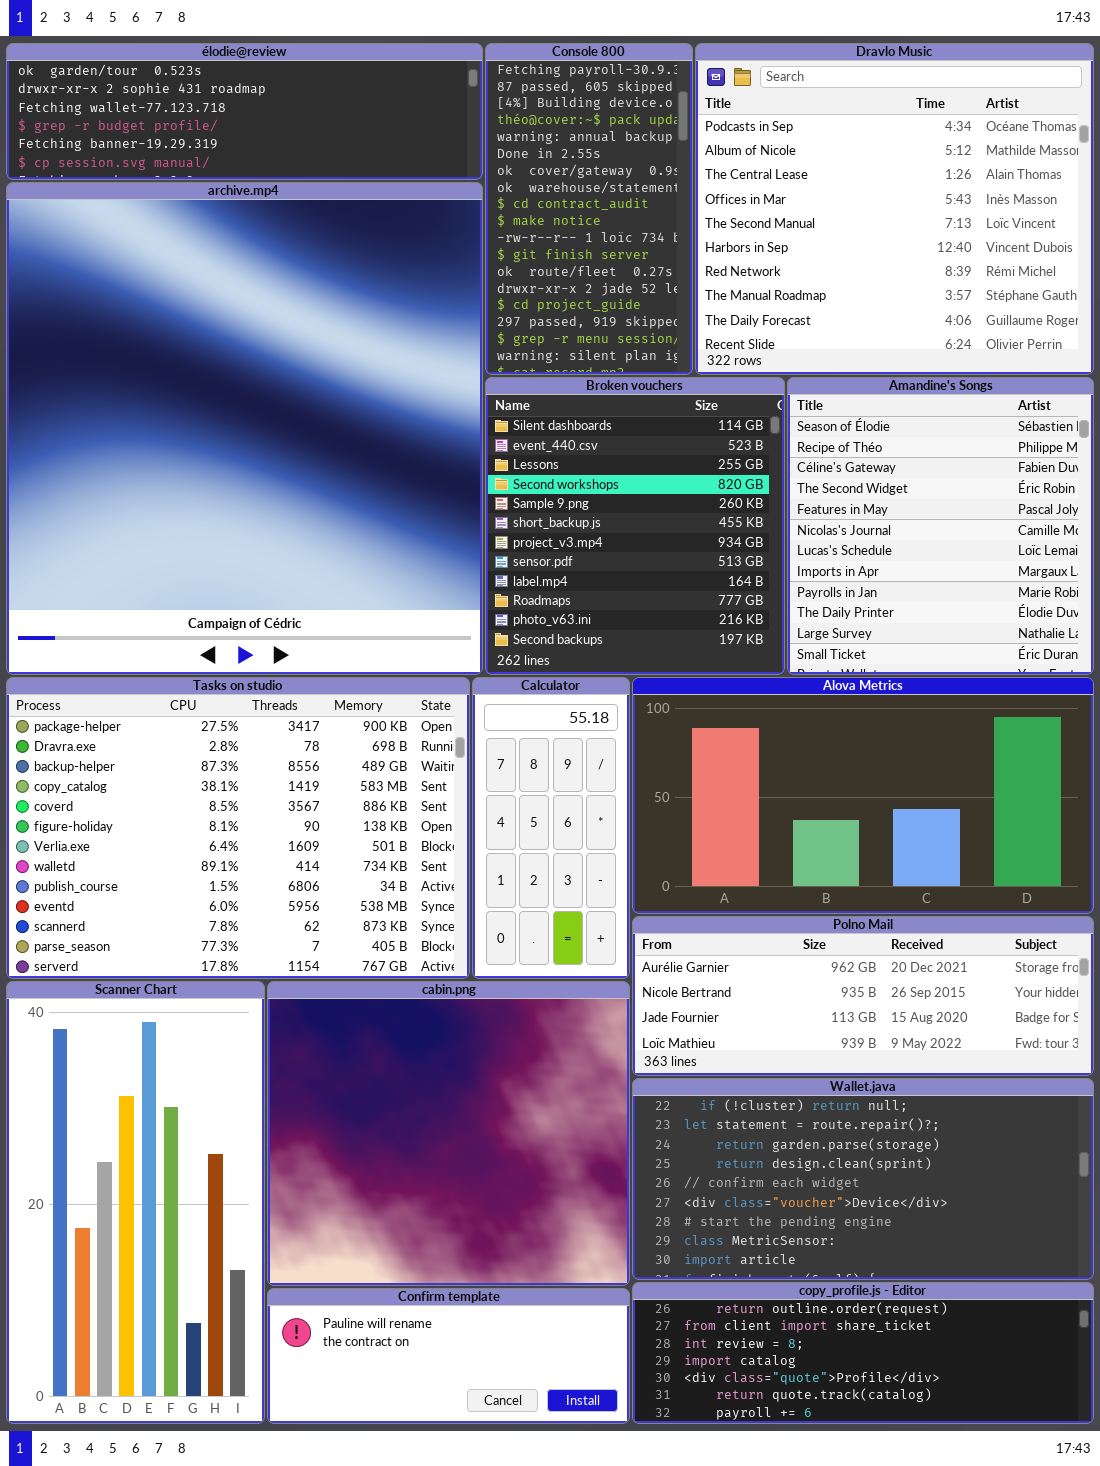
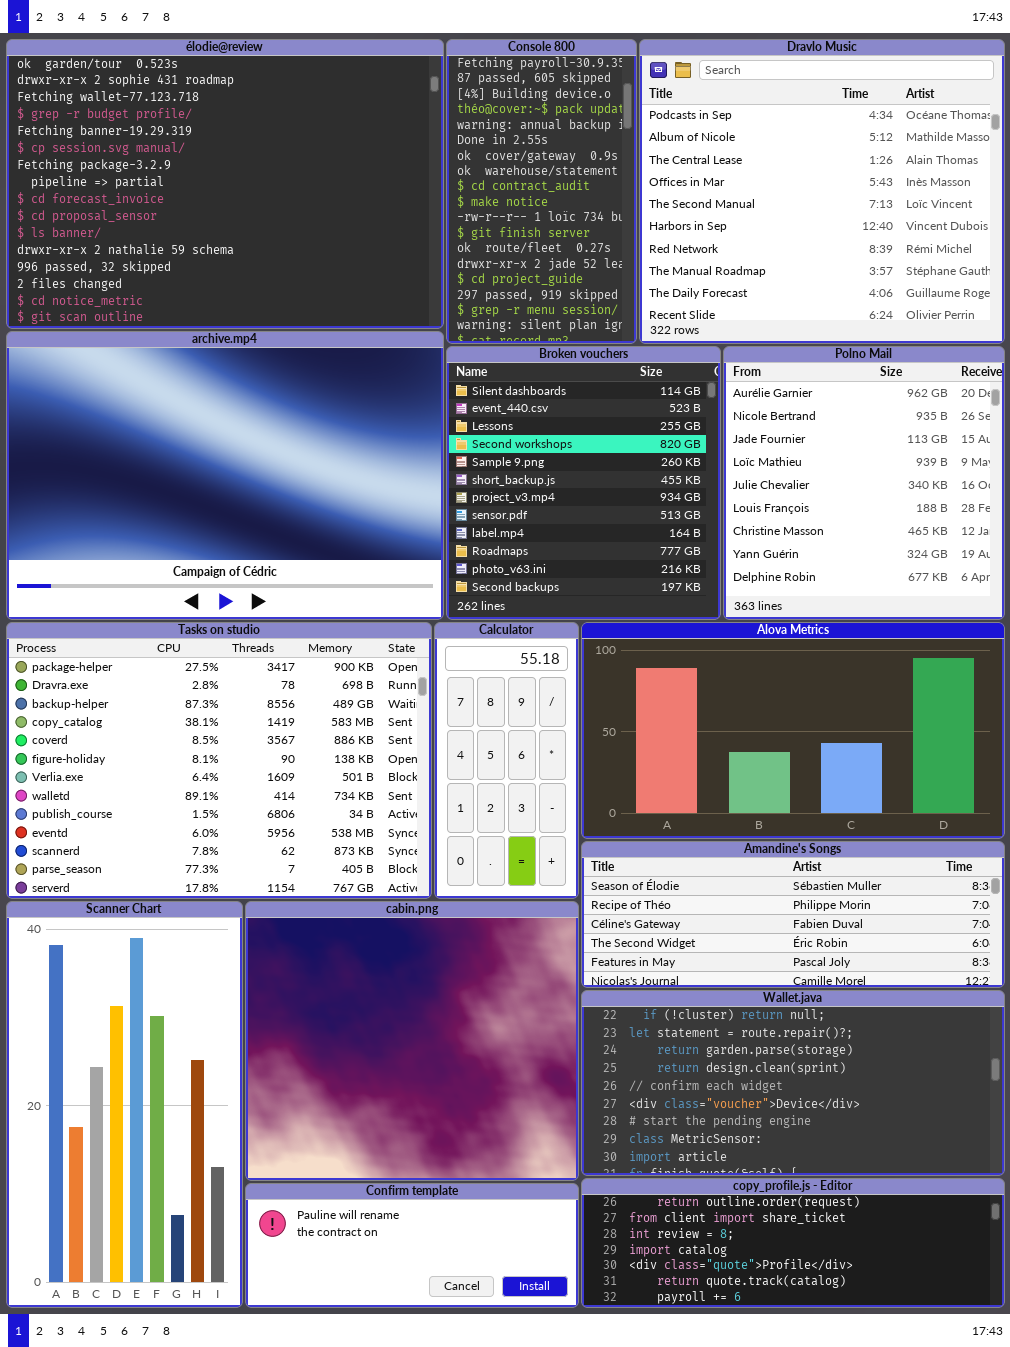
élodie@review: [6,43,483,180] -> [6,39,444,329], resized
archive.mp4: [6,182,483,675] -> [6,331,444,620], resized
Amandine's Songs: [787,377,1094,675] -> [581,841,1005,988], moved, resized
Polno Mail: [632,916,1094,1076] -> [723,346,1005,620], moved, resized

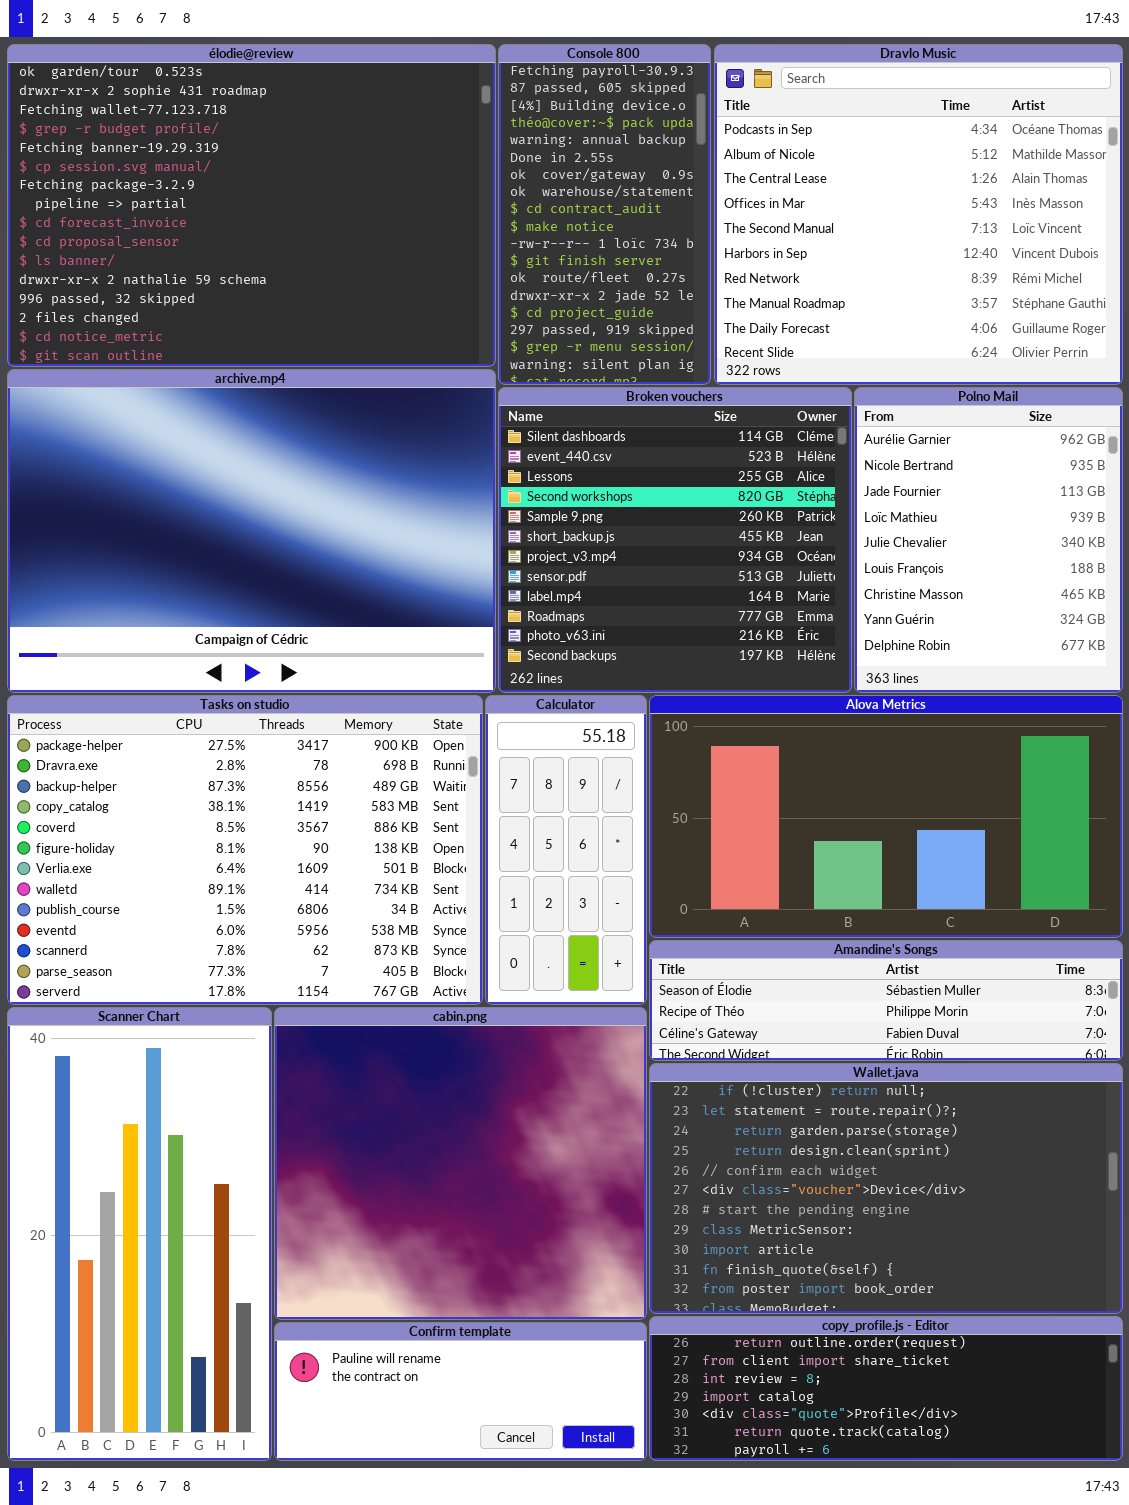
Broken vouchers: [446,346,721,620] -> [498,387,852,693], resized
Polno Mail: [723,346,1005,620] -> [854,387,1123,693], resized
Amandine's Songs: [581,841,1005,988] -> [649,940,1123,1061], resized
Wallet.java: [581,990,1005,1176] -> [649,1063,1123,1314], resized

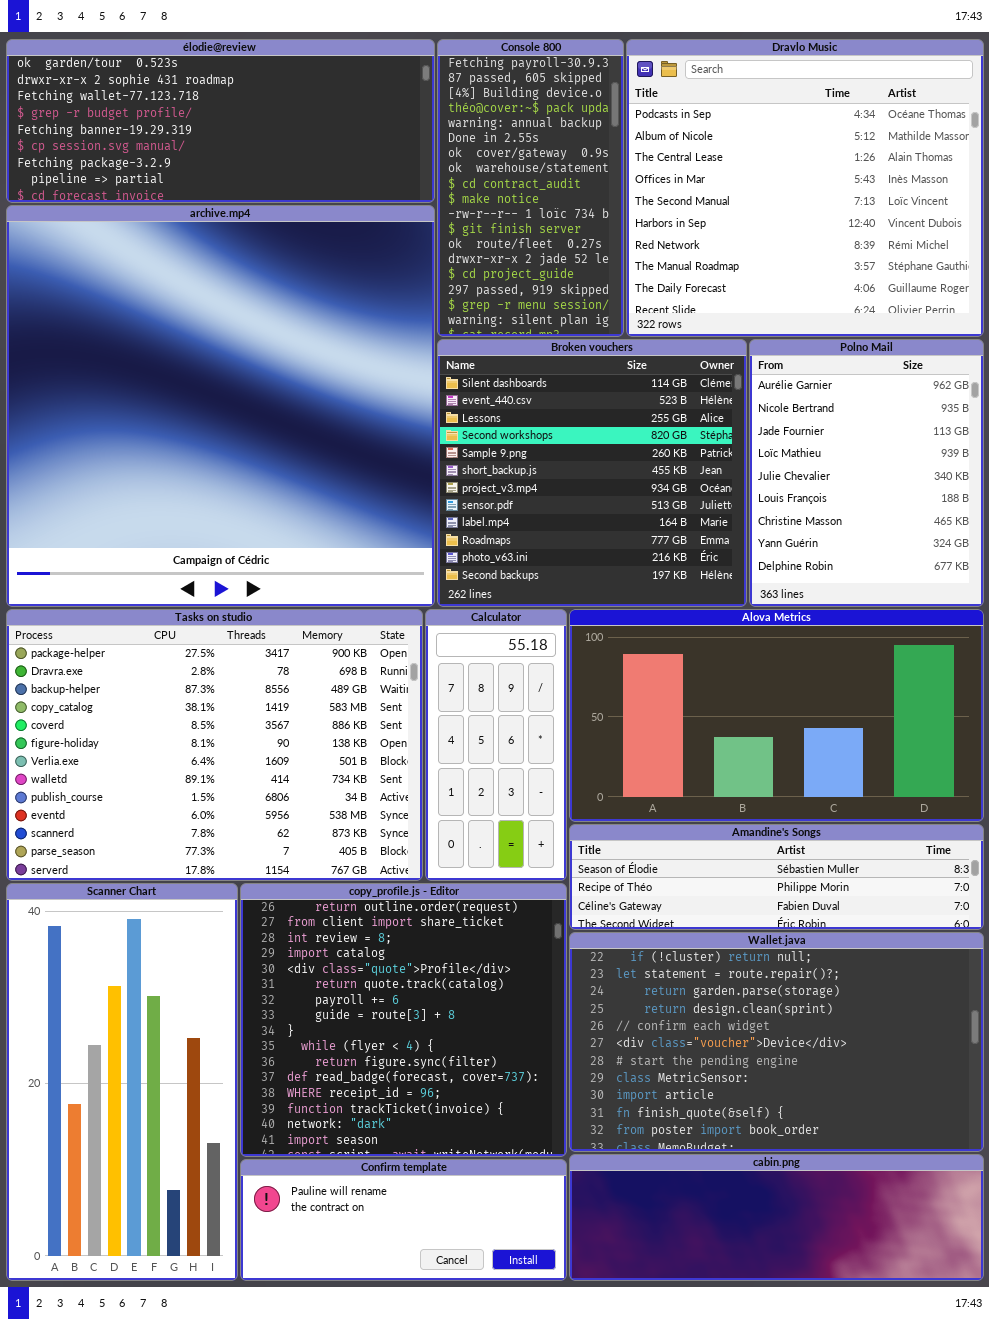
élodie@review: [7,44,496,367] -> [6,39,435,203], resized
archive.mp4: [7,369,496,693] -> [6,205,435,607], resized
cabin.png: [274,1007,647,1320] -> [569,1154,984,1281], moved, resized
copy_profile.js - Editor: [649,1316,1123,1461] -> [240,883,567,1157], moved, resized

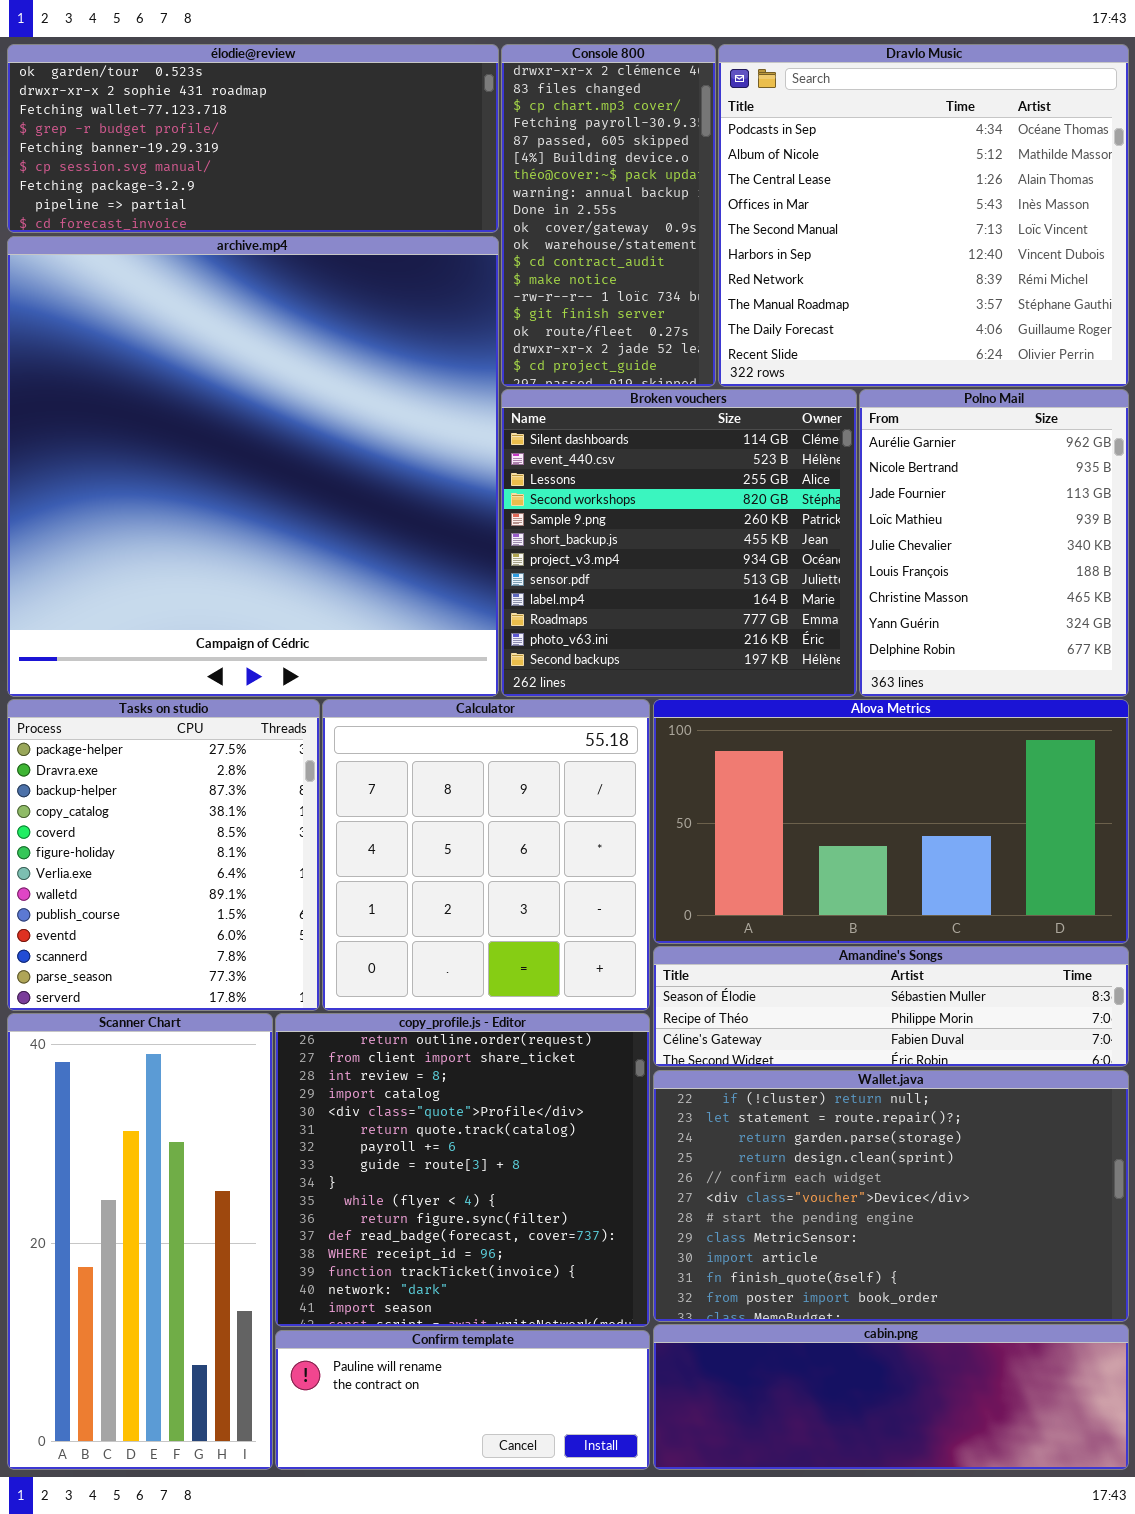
Console 800: [437,39,624,337] -> [501,44,716,387], scrolled up 3 rows
Tasks on studio: [6,609,423,881] -> [7,699,320,1011], resized
Calculator: [425,609,567,881] -> [322,699,650,1011], resized

